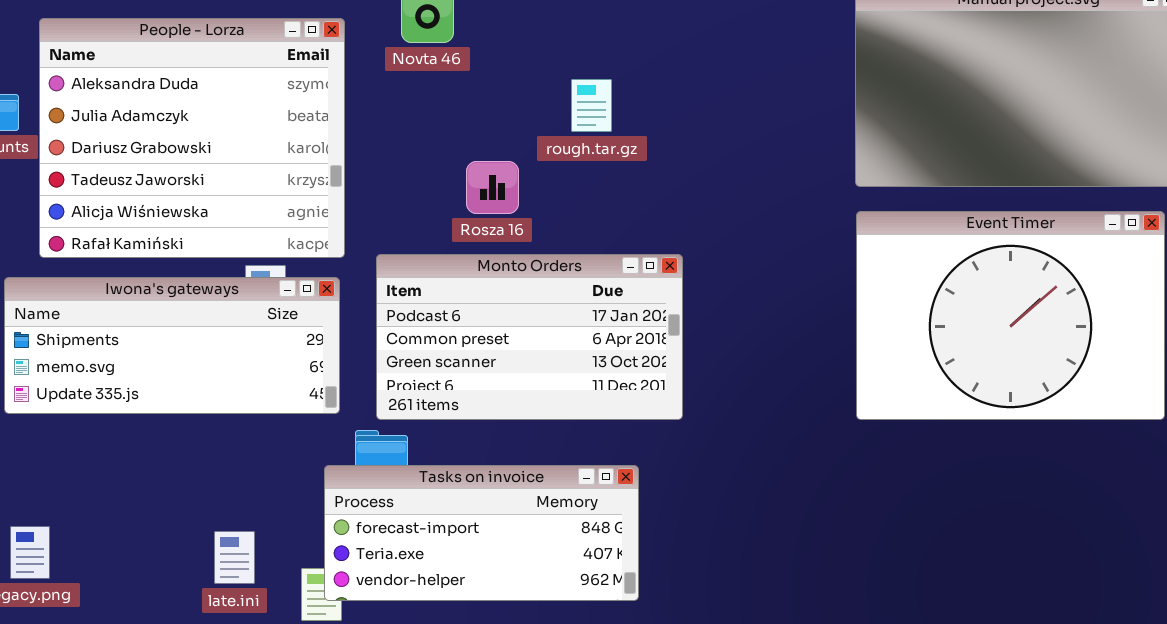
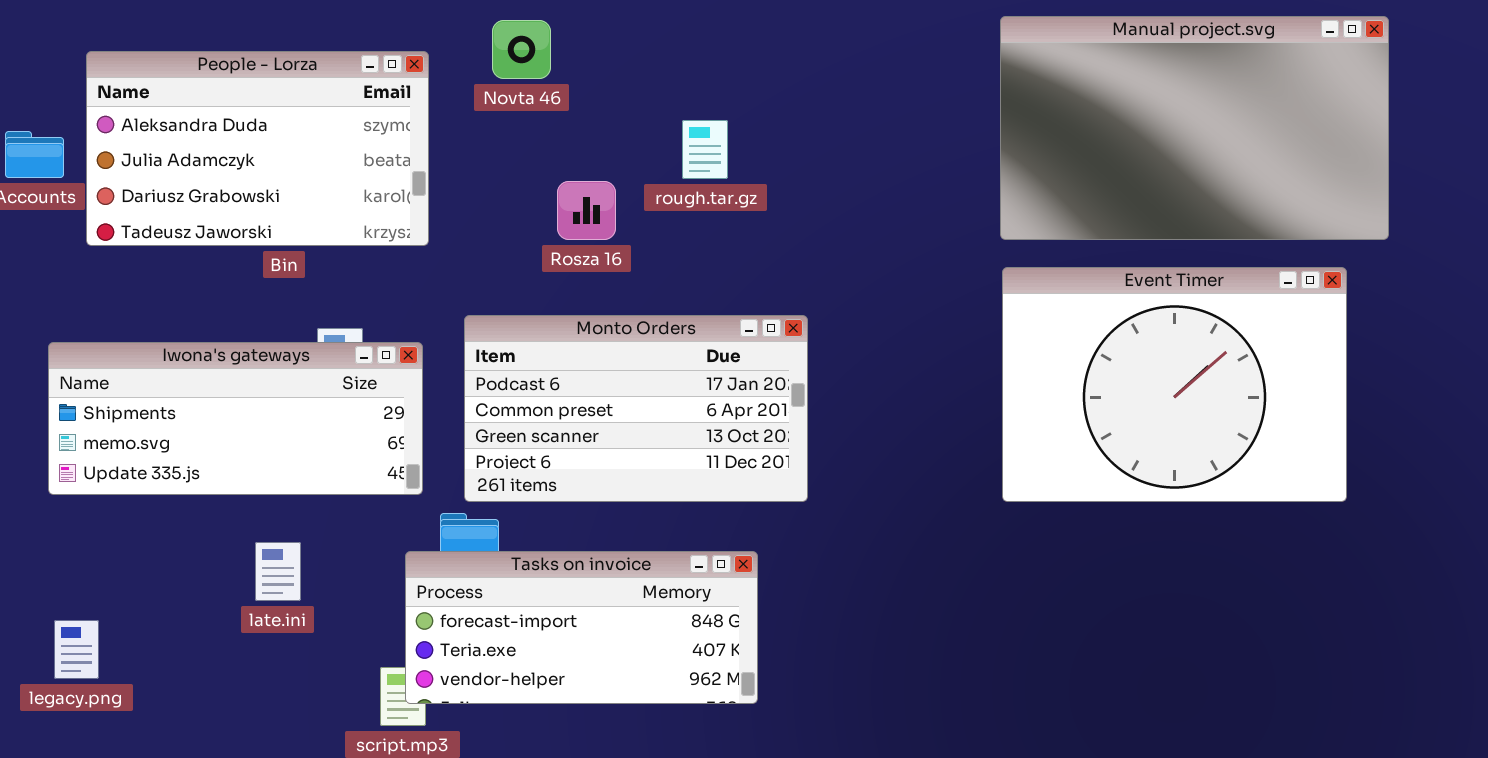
People - Lorza: [39,18,345,258] -> [86,51,429,246], resized
Rosza 16: [466,161,519,214] -> [557,181,616,240], moved
late.ini: [214,531,255,584] -> [255,542,301,601], moved

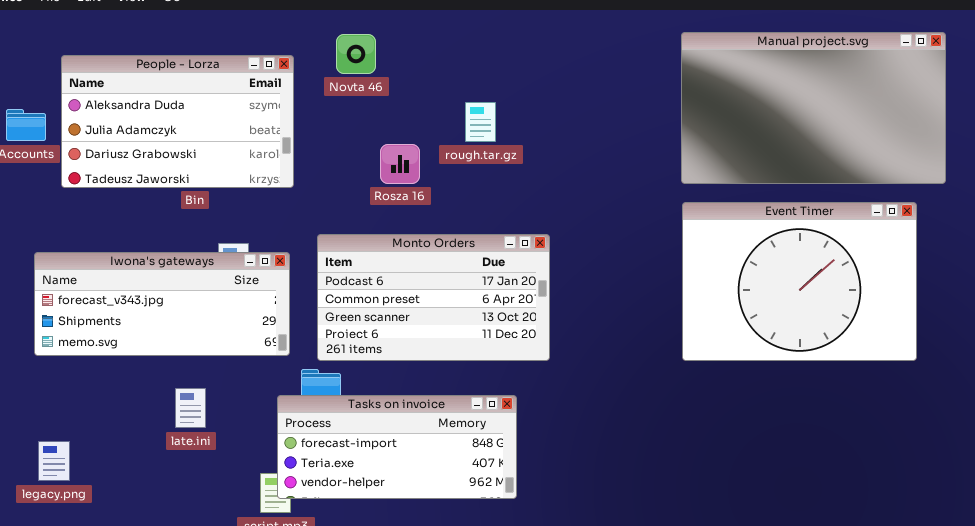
Iwona's gateways: [48,342,423,495] -> [34,252,290,356], scrolled up 1 row

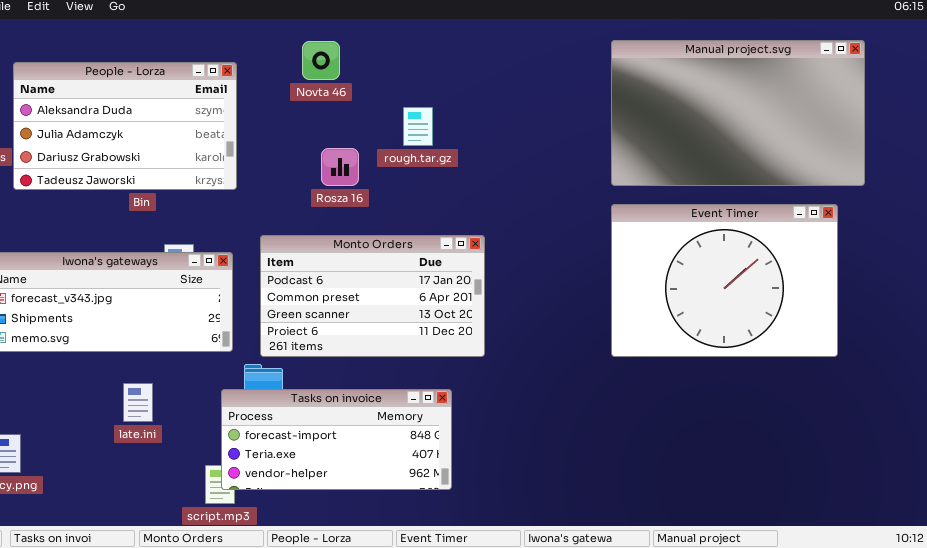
Novta 46: [336,34,376,74] -> [302,41,340,80], moved

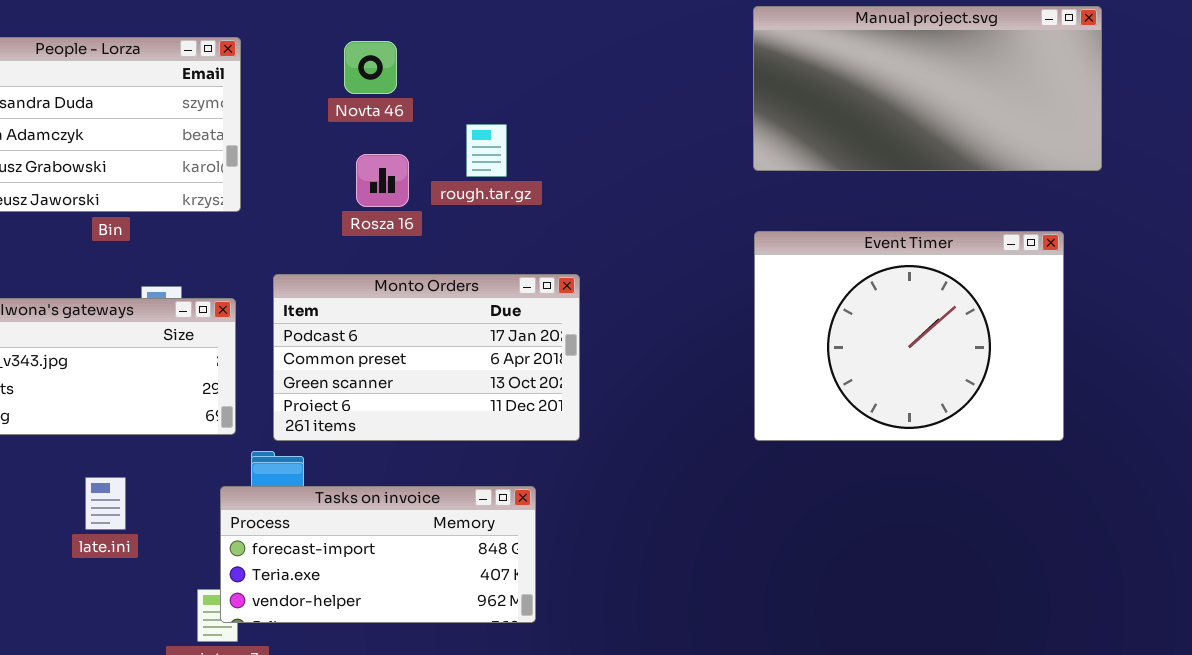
Manual project.svg: [611,40,865,186] -> [753,6,1102,171], resized
Novta 46: [302,41,340,80] -> [344,41,397,94], moved
rough.tar.gz: [403,107,433,146] -> [466,124,507,177], moved

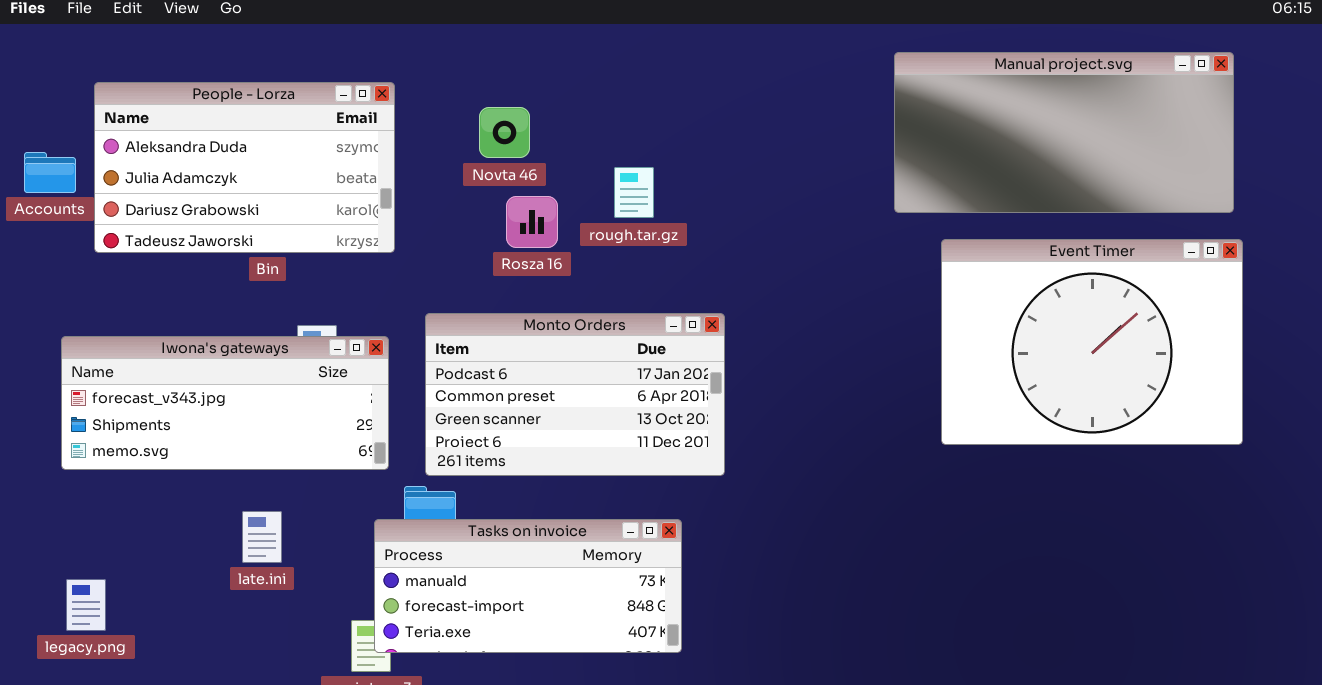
Novta 46: [344,41,397,94] -> [479,107,530,158], moved
Event Timer: [754,231,1064,441] -> [941,239,1243,445], moved
Tasks on invoice: [220,486,536,623] -> [374,519,682,653], scrolled up 1 row

